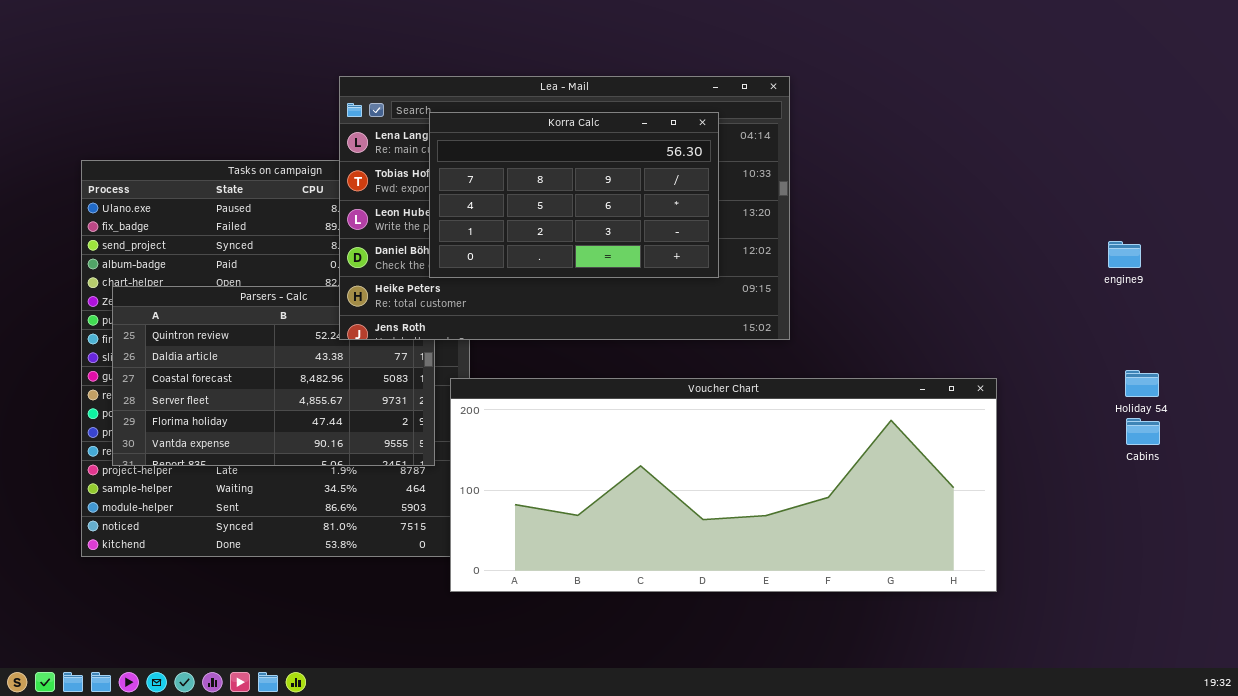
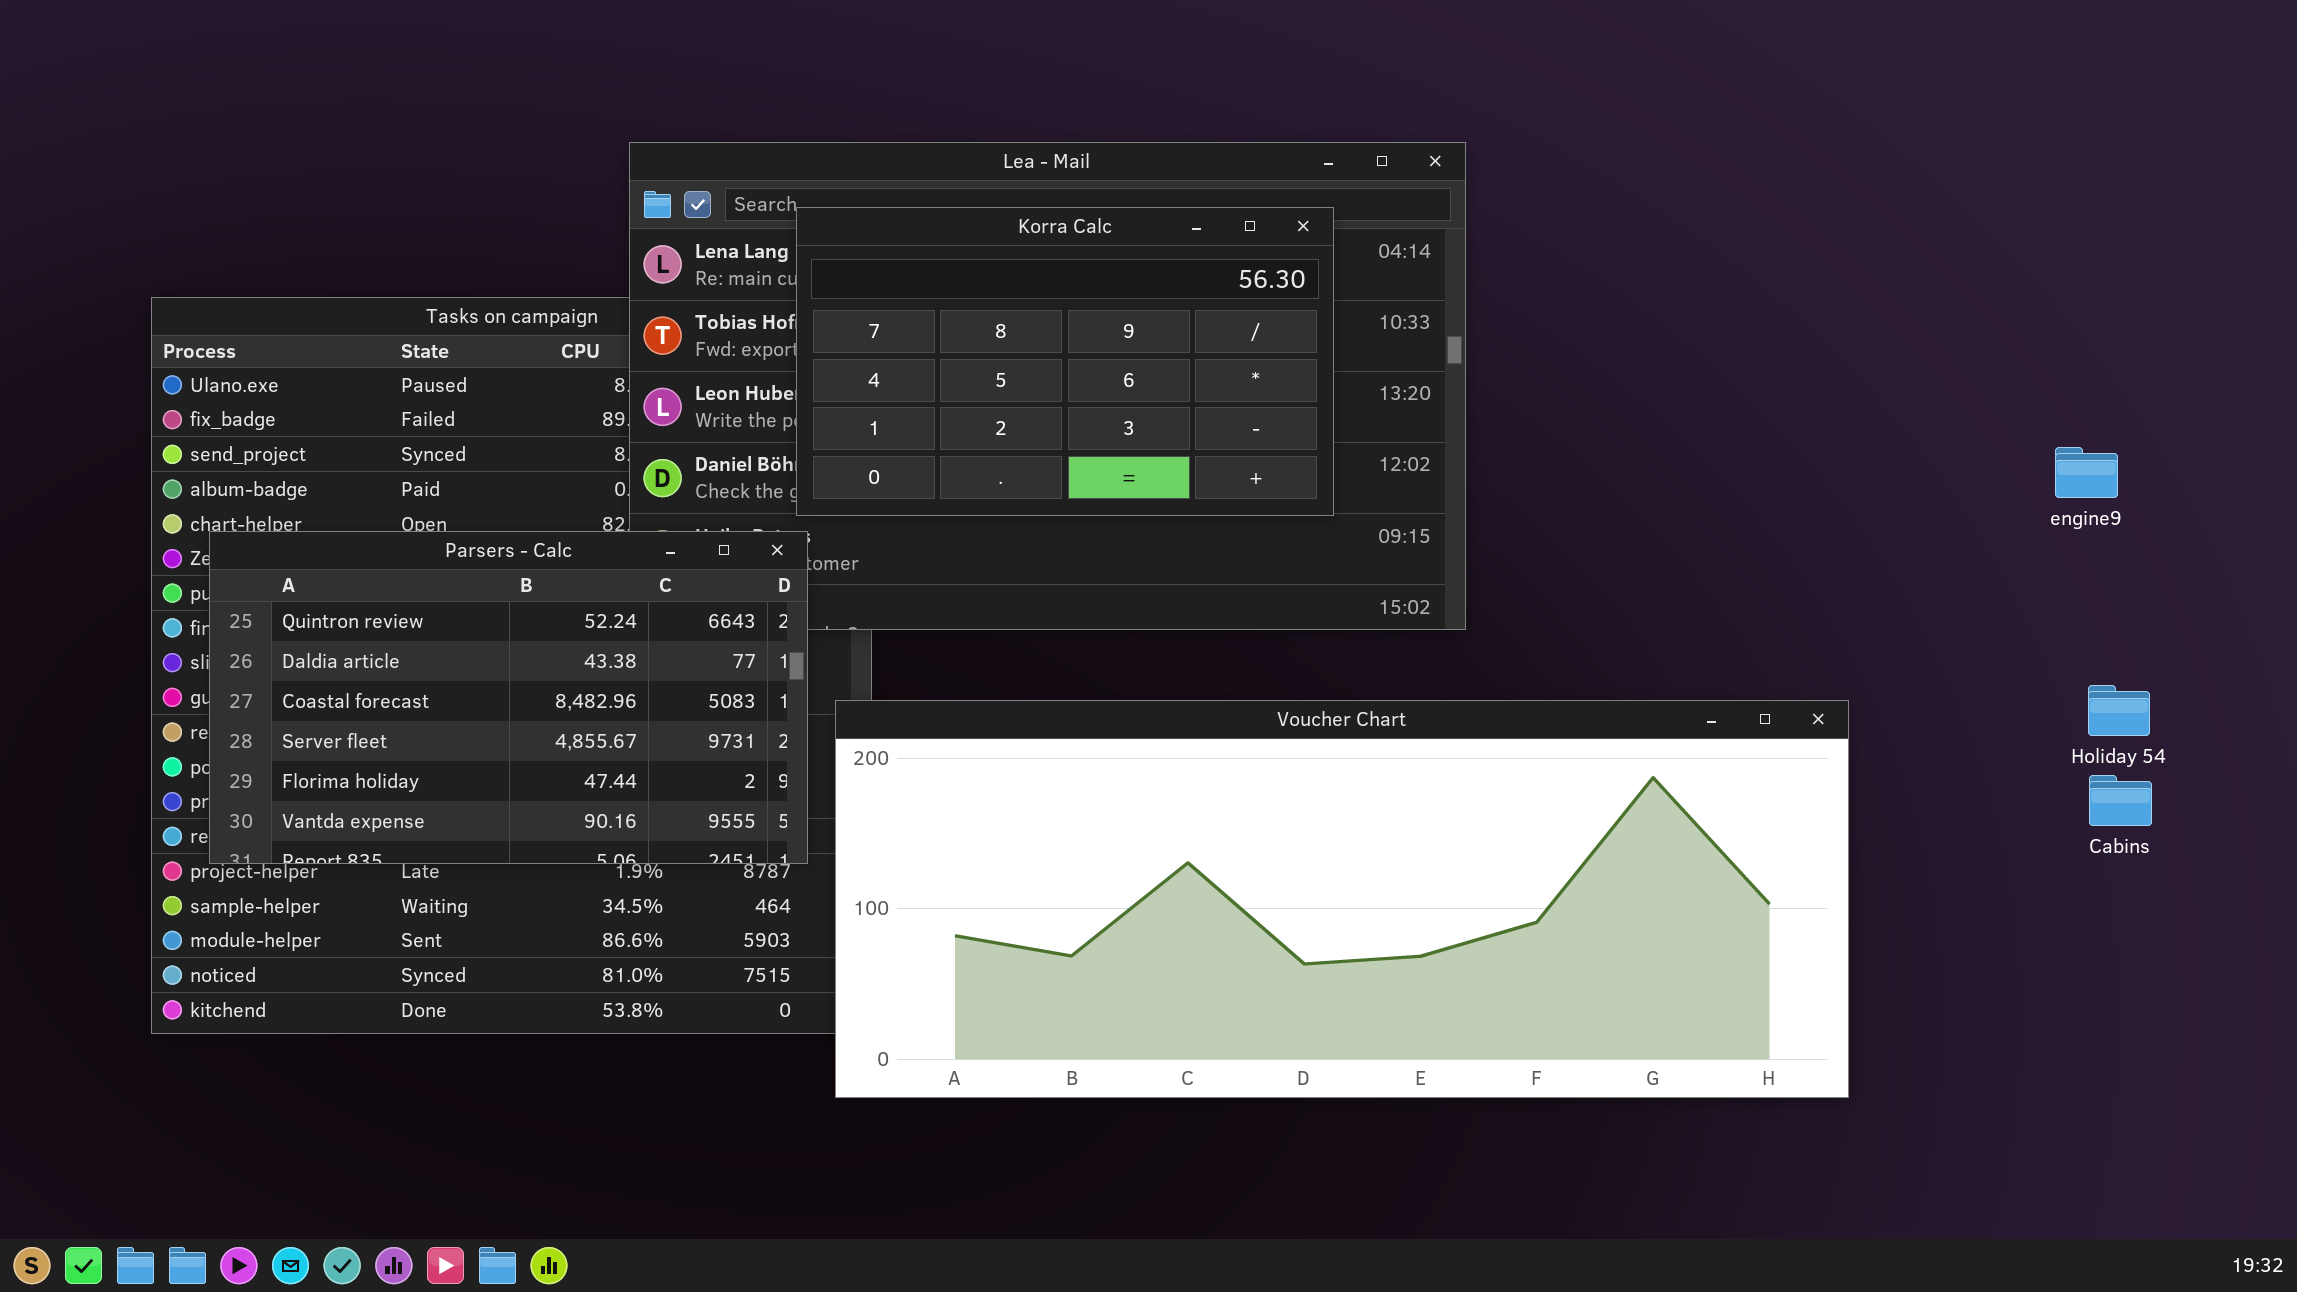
Parsers - Calc: [112,286,435,466] -> [209,531,808,864], raised

